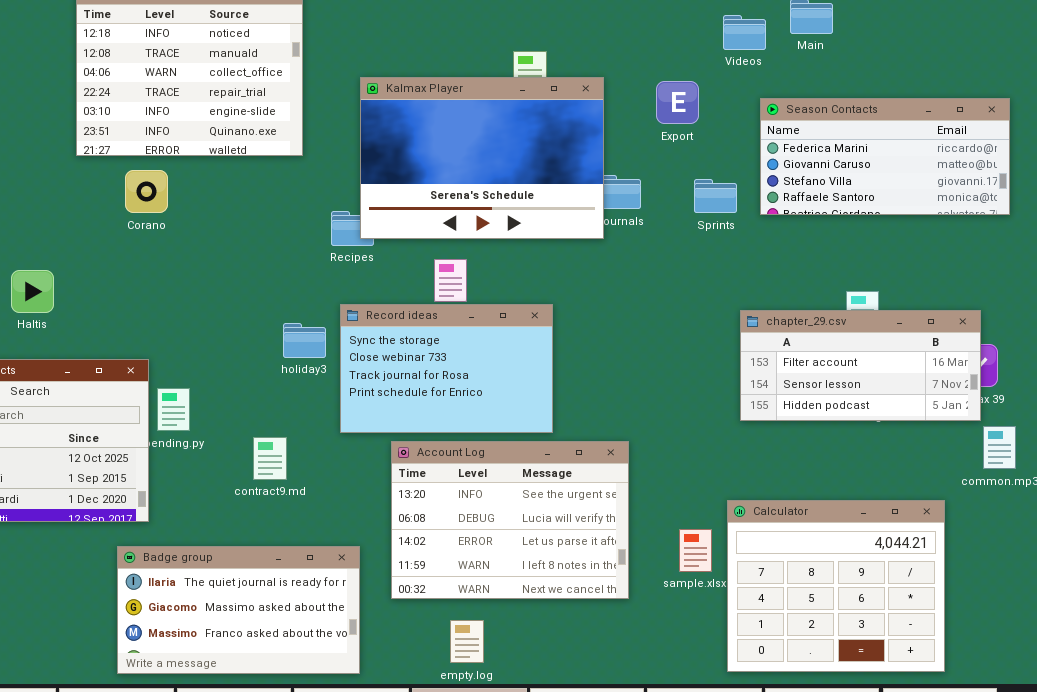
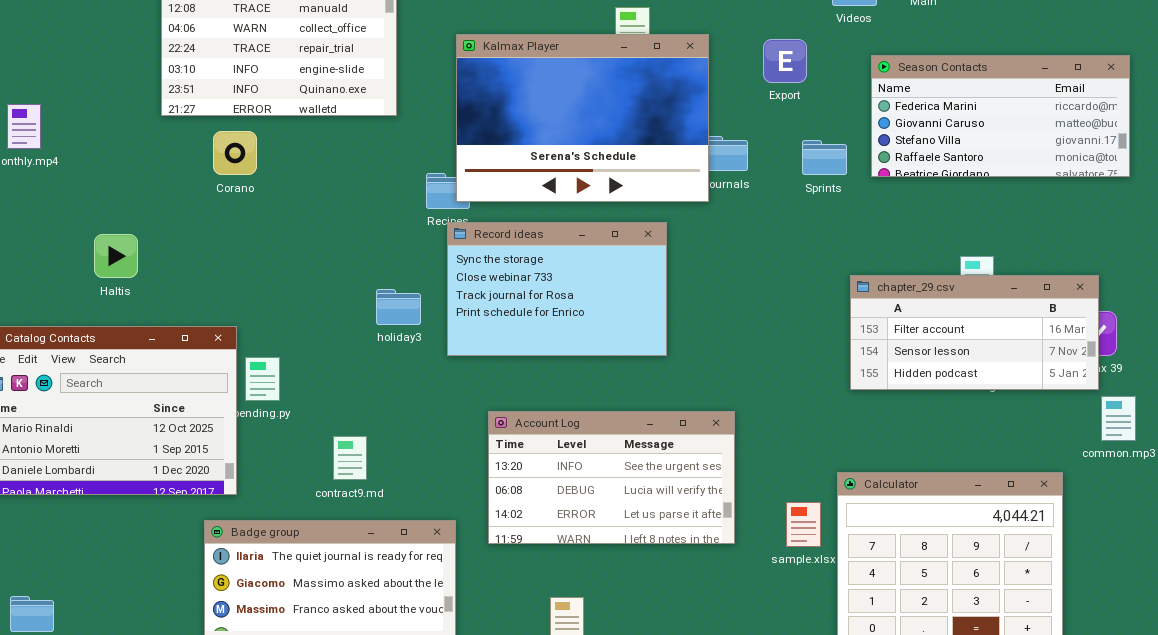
Record ideas: [340,304,553,433] -> [447,222,667,356], moved
contract9.md: [253,437,287,480] -> [333,436,367,480], moved
Account Log: [391,441,629,599] -> [488,411,735,544], resized

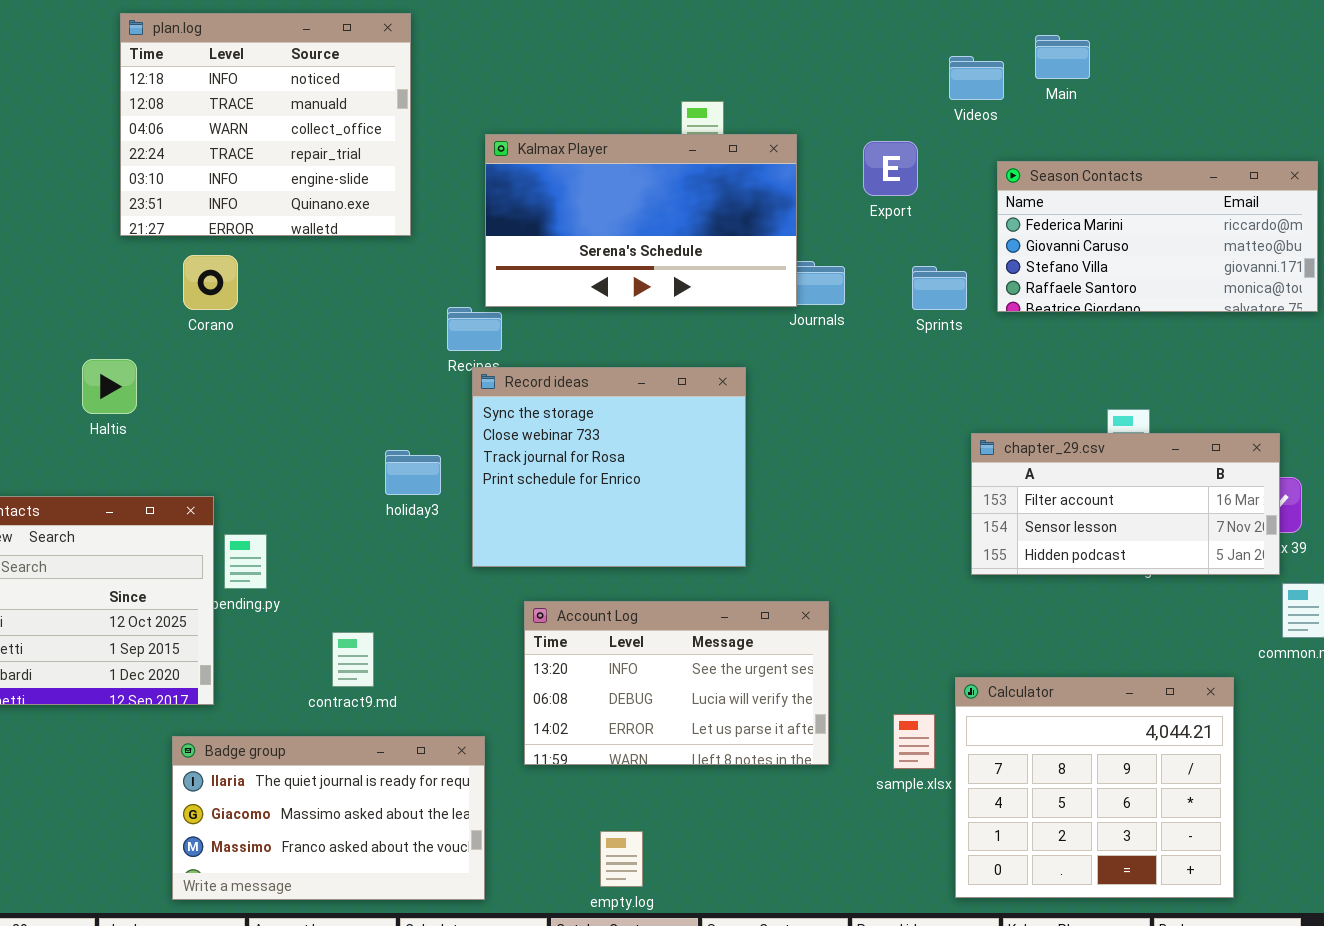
Kalmax Player: [456,34,709,202] -> [485,134,797,307], resized
Record ideas: [447,222,667,356] -> [472,367,746,567], resized
Haltis: [94,234,138,278] -> [82,359,137,414], moved

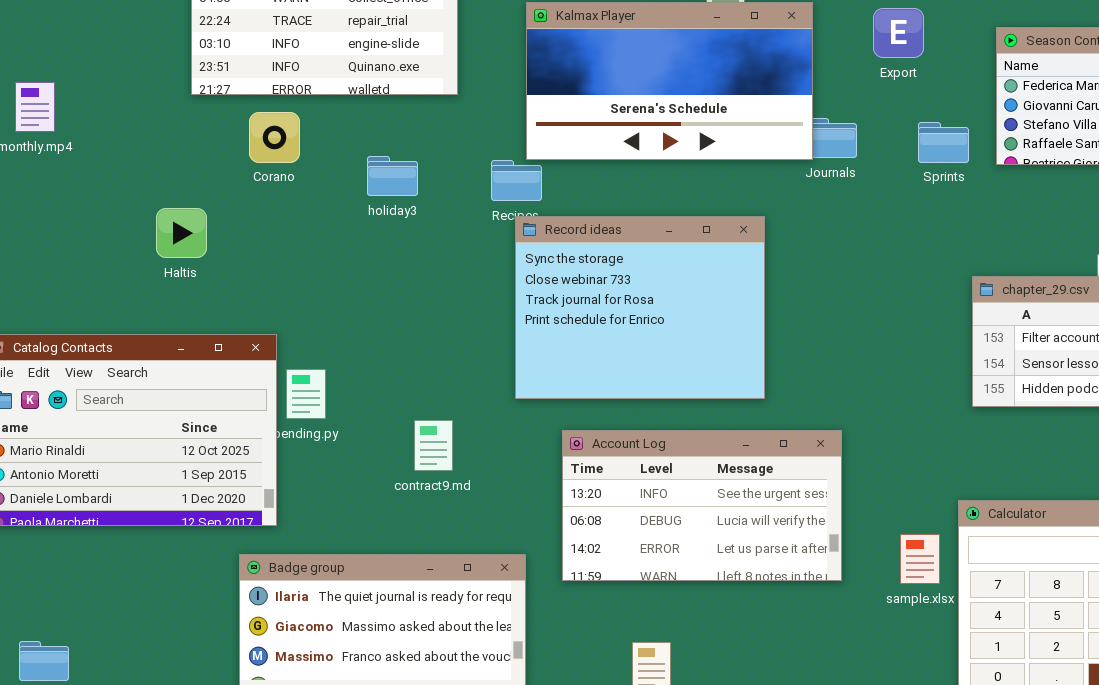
holiday3: [385,450,441,495] -> [367,156,418,196], moved
contract9.md: [332,632,374,687] -> [414,420,453,471], moved

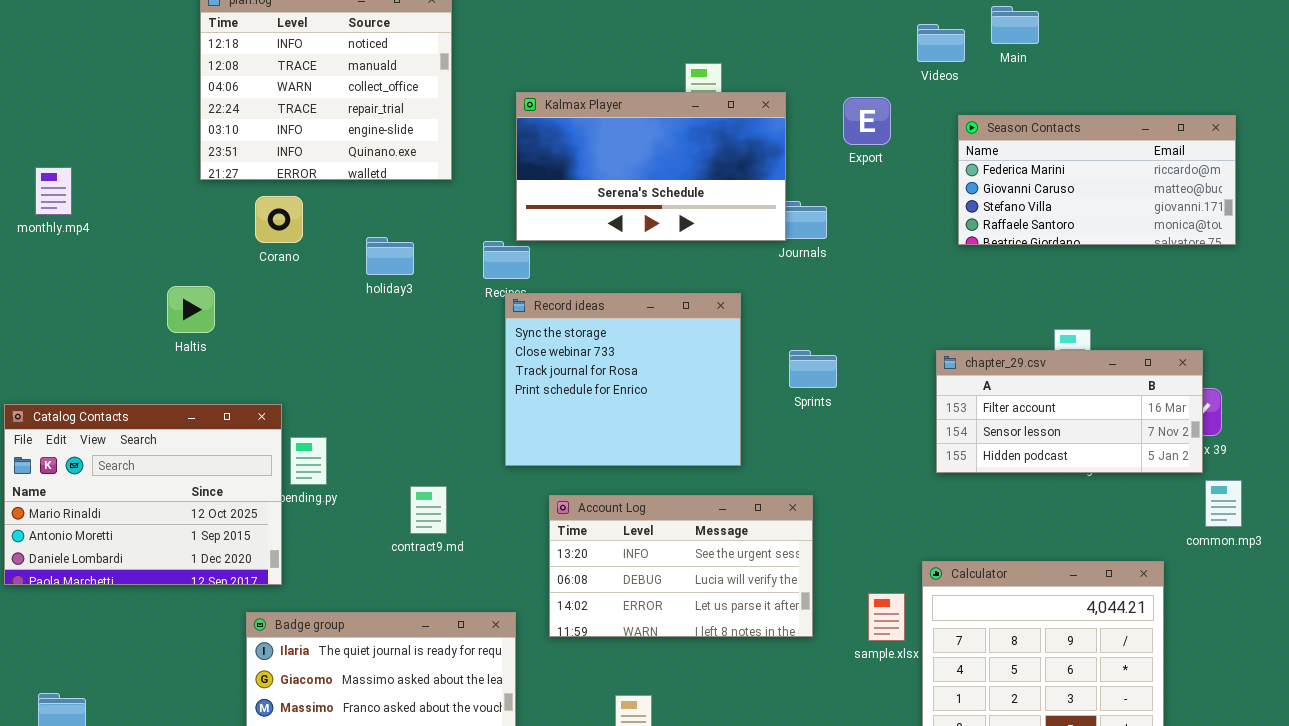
Sprints: [918,122,969,163] -> [789,350,837,388], moved

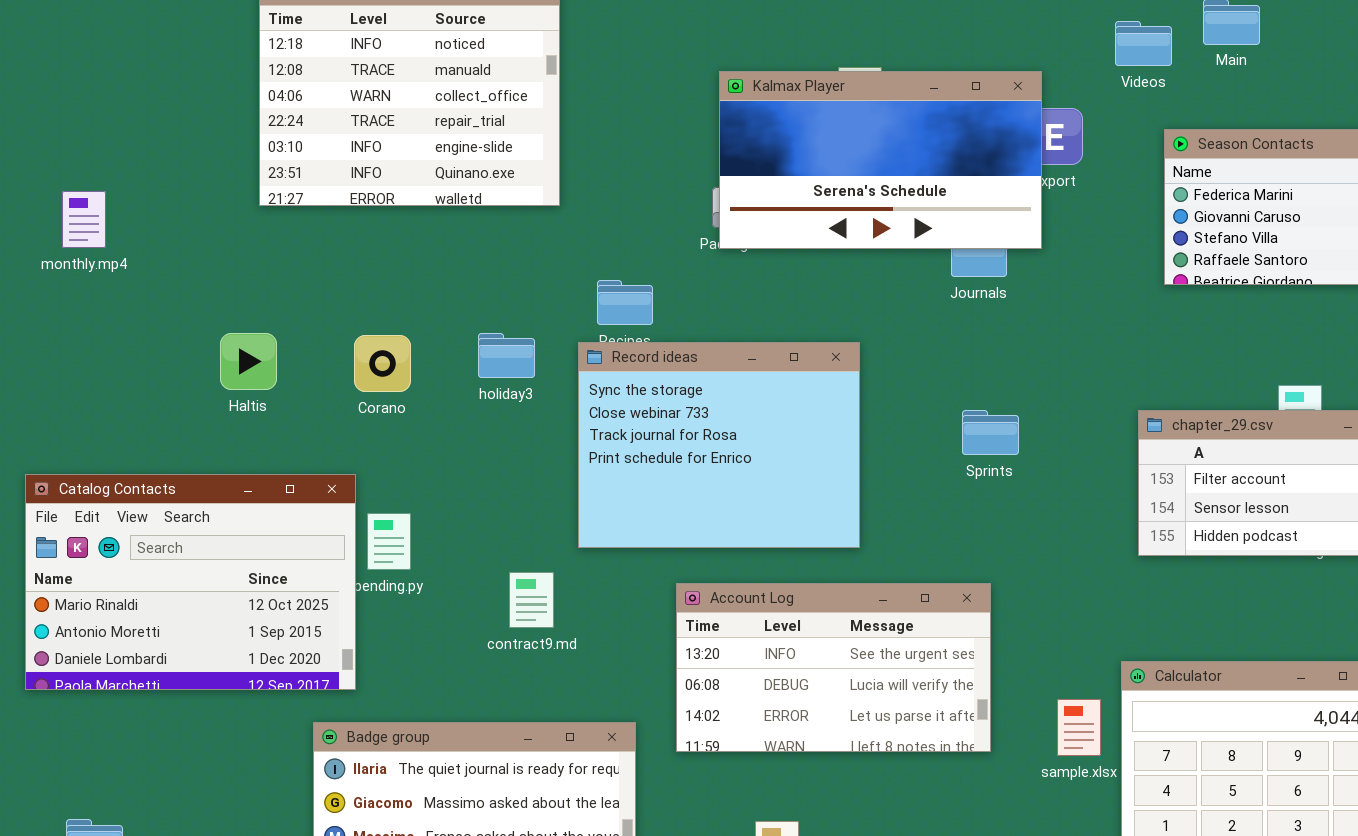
Kalmax Player: [516,92,786,241] -> [719,71,1042,249], moved
Corano: [255,196,303,243] -> [354,335,411,392], moved
holiday3: [366,237,414,275] -> [478,333,535,378], moved
Record ideas: [505,293,741,466] -> [578,342,860,548], moved

